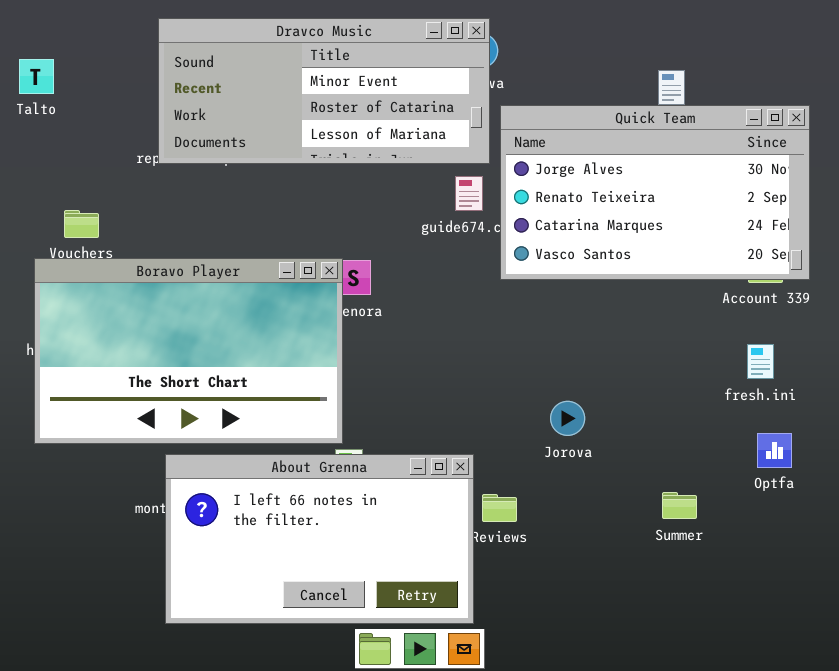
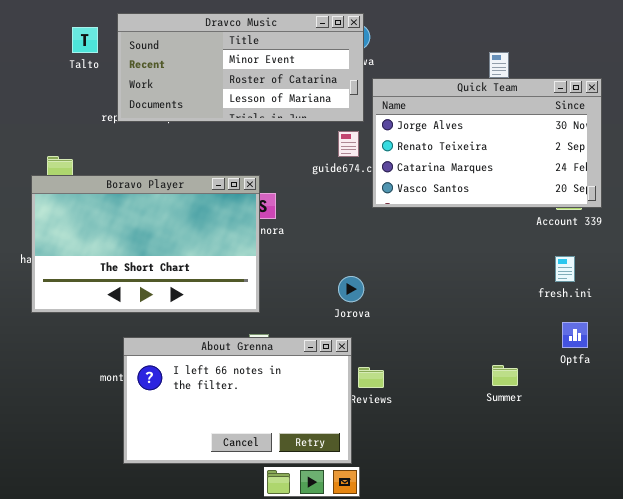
Talto: [19,59,54,94] -> [72,27,98,53], moved
Boravo Player: [34,258,343,444] -> [31,175,260,313], moved
Jorova: [550,401,585,436] -> [338,276,364,302], moved

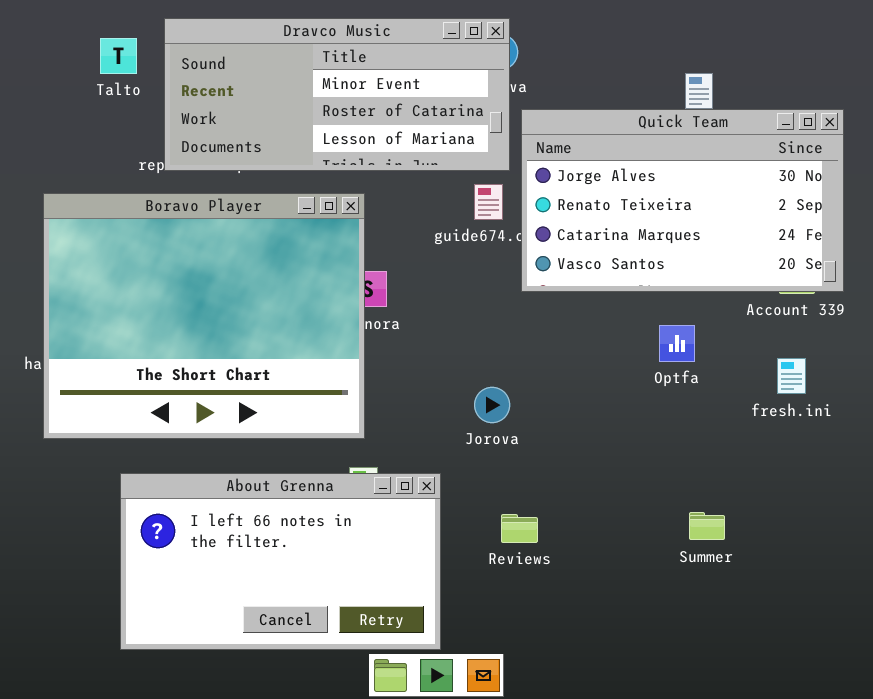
Boravo Player: [31,175,260,313] -> [43,193,365,439], resized
Optfa: [562,322,588,348] -> [659,325,695,362], moved
About Grenna: [123,337,352,464] -> [120,473,441,650], moved

